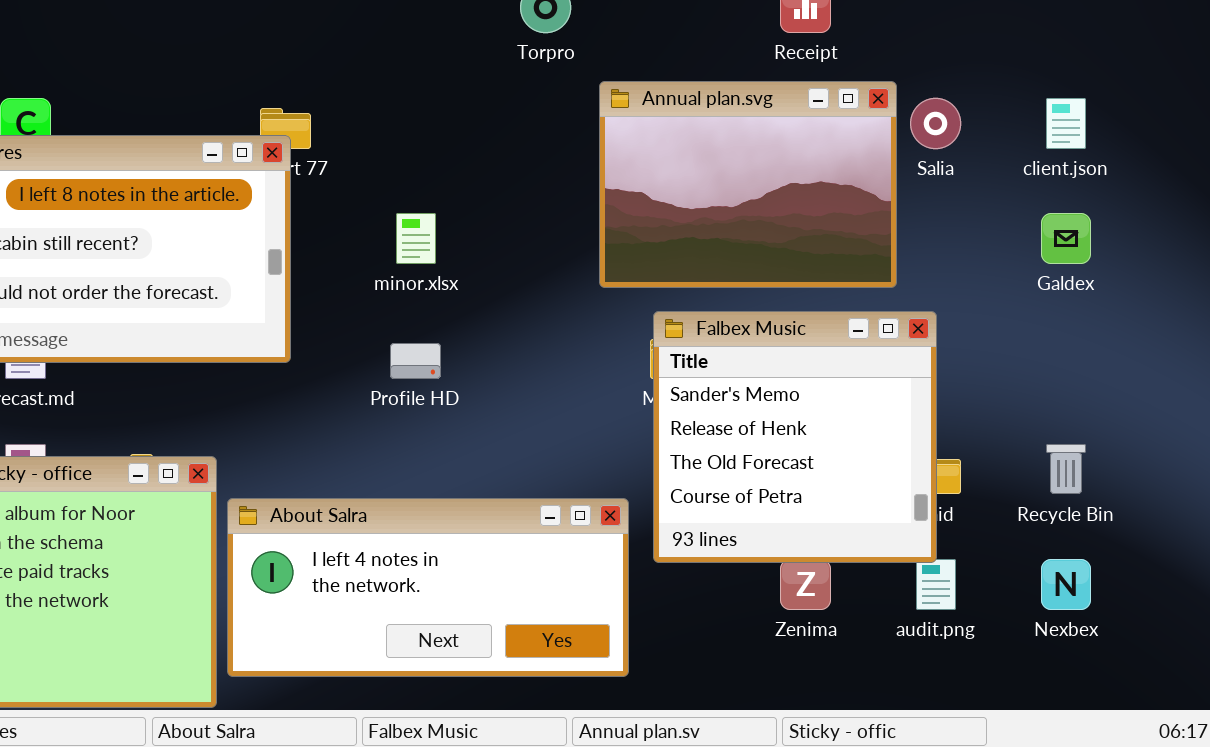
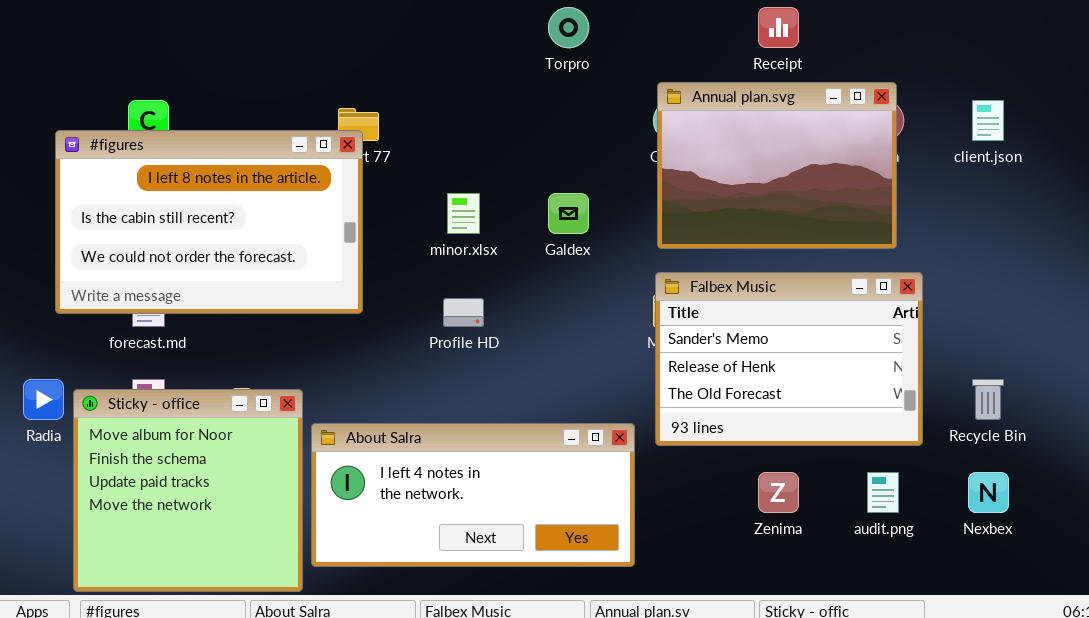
Annual plan.svg: [599,81,897,288] -> [657,82,897,249], moved
Galdex: [1041,213,1091,264] -> [548,193,589,234], moved
Falbex Music: [653,311,937,563] -> [655,272,923,446], resized

